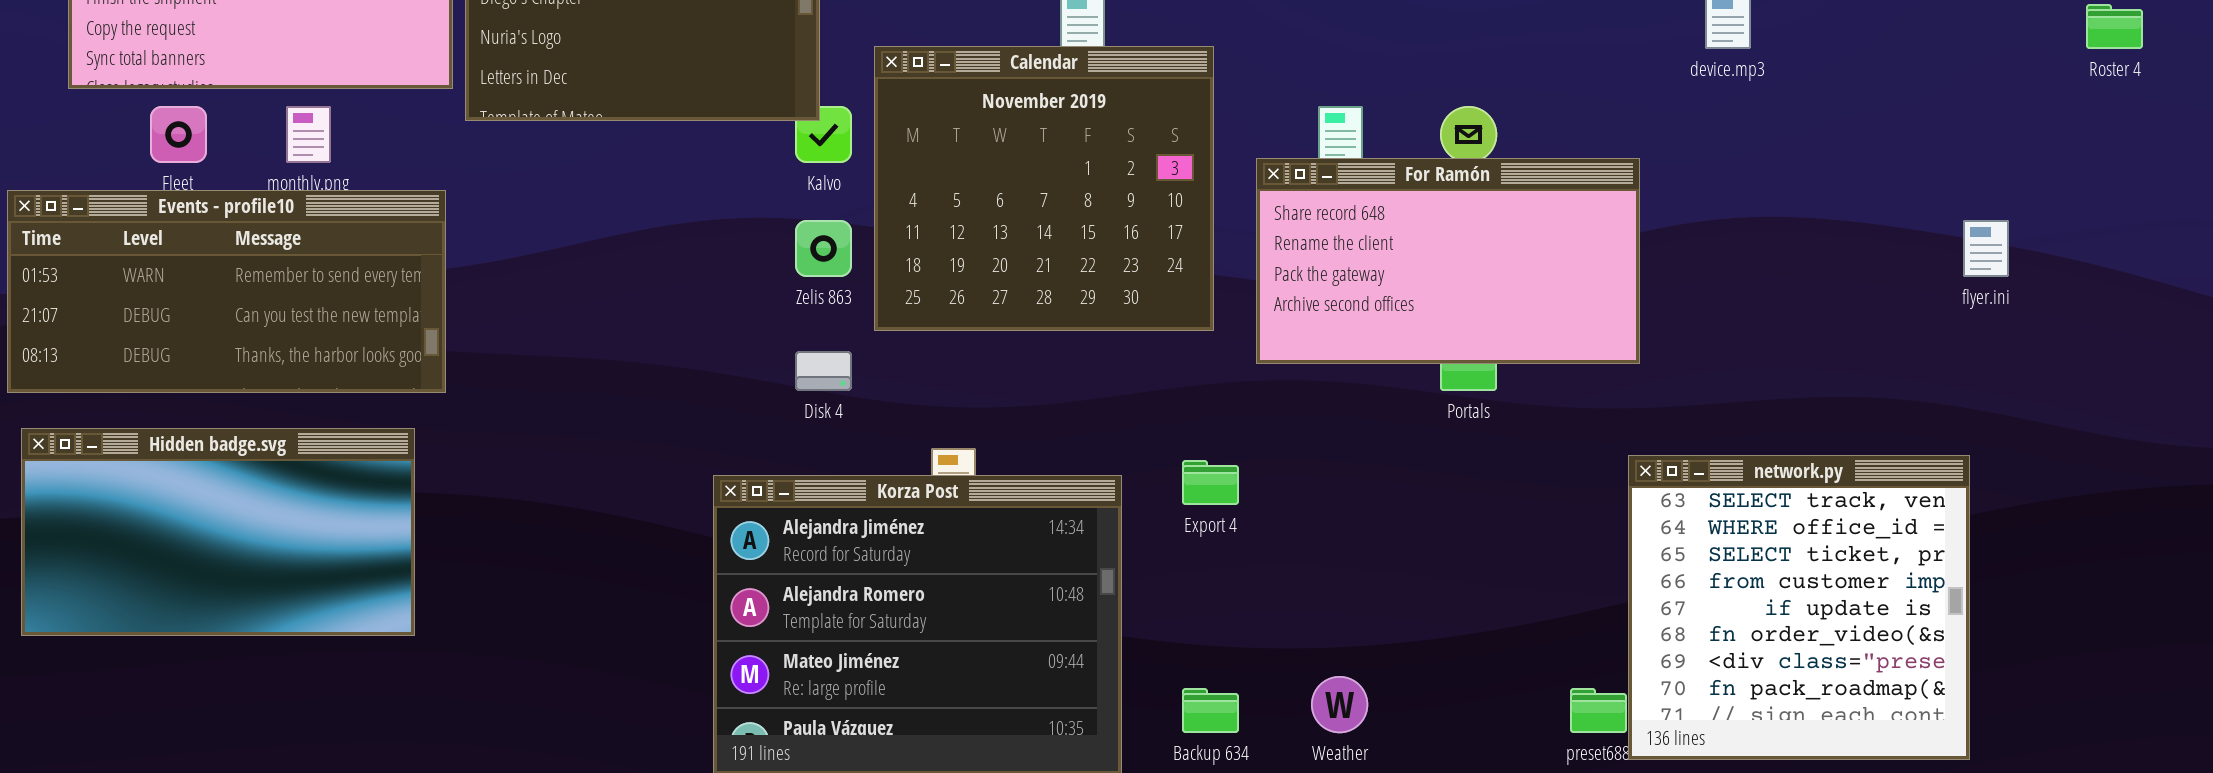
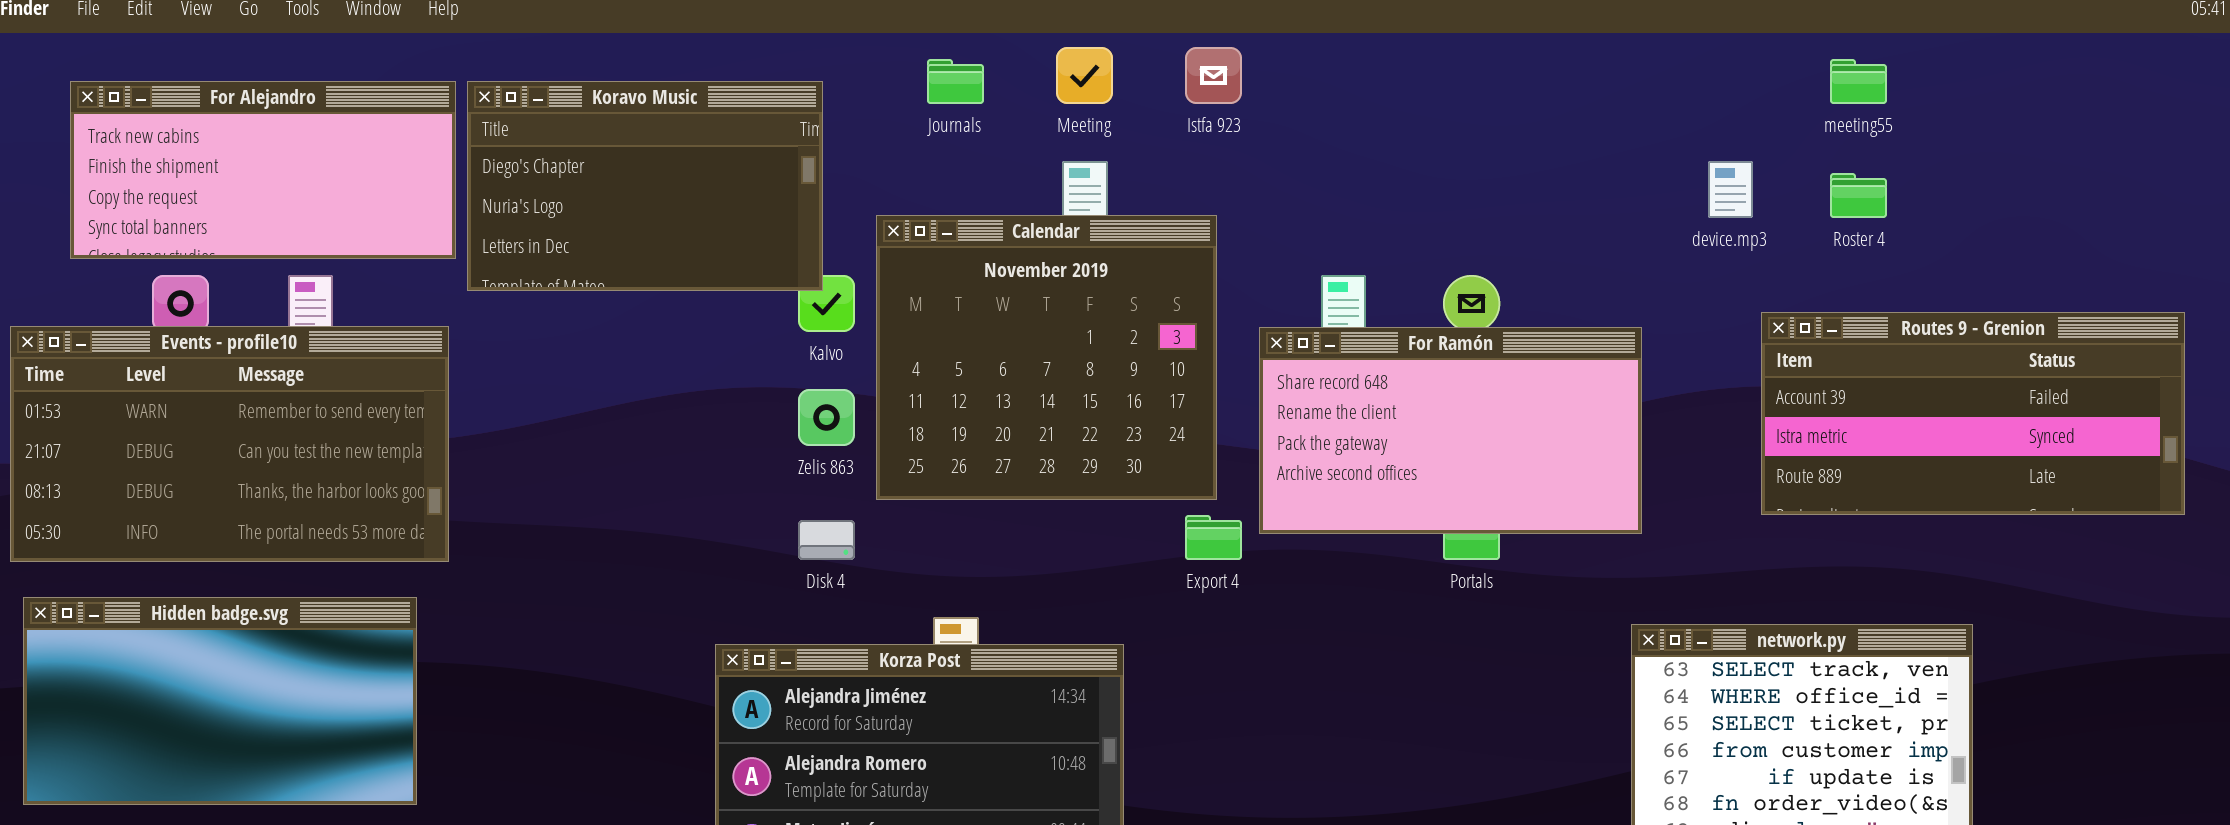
Roster 4: [2086,4,2143,49] -> [1830,173,1887,218], moved
Routes 9 - Grenion: none -> [1761,312,2185,515], opened
Events - profile10: [7,190,446,393] -> [10,326,449,562], resized
Export 4: [1182,460,1239,505] -> [1185,515,1242,560], moved

